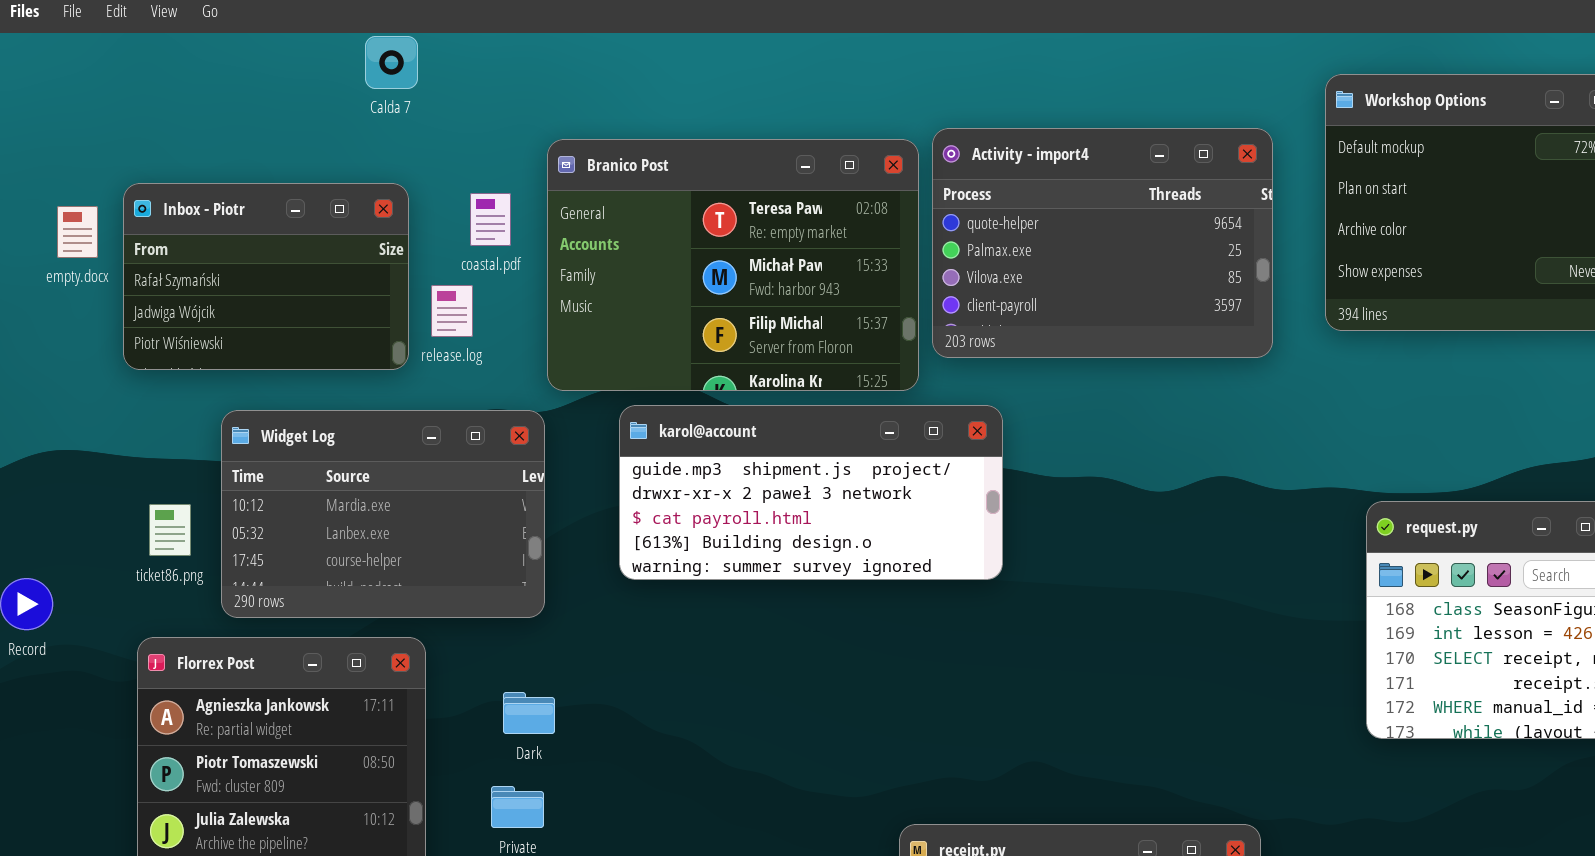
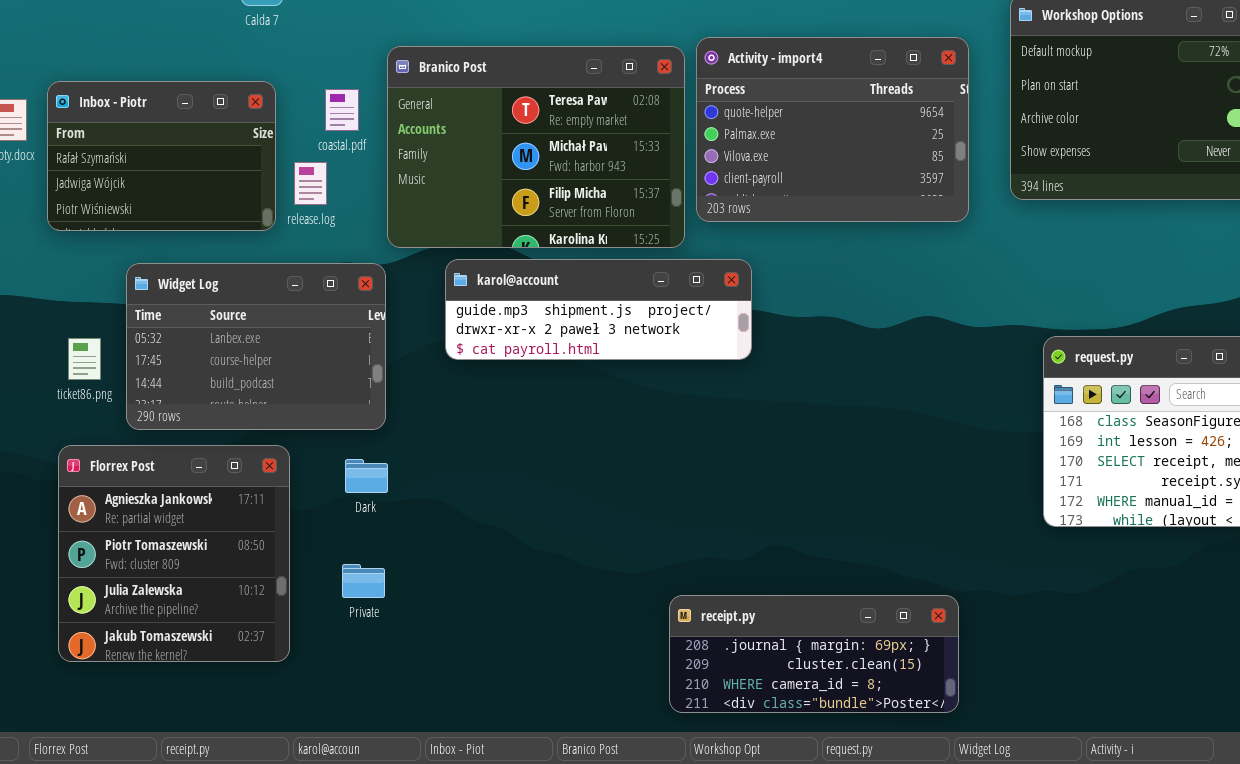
karol@account: [619,405,1003,580] -> [445,259,752,360], resized
Widget Log: [221,410,545,618] -> [126,263,386,430], scrolled down 1 row
Dark: [503,692,555,734] -> [345,459,388,493], moved

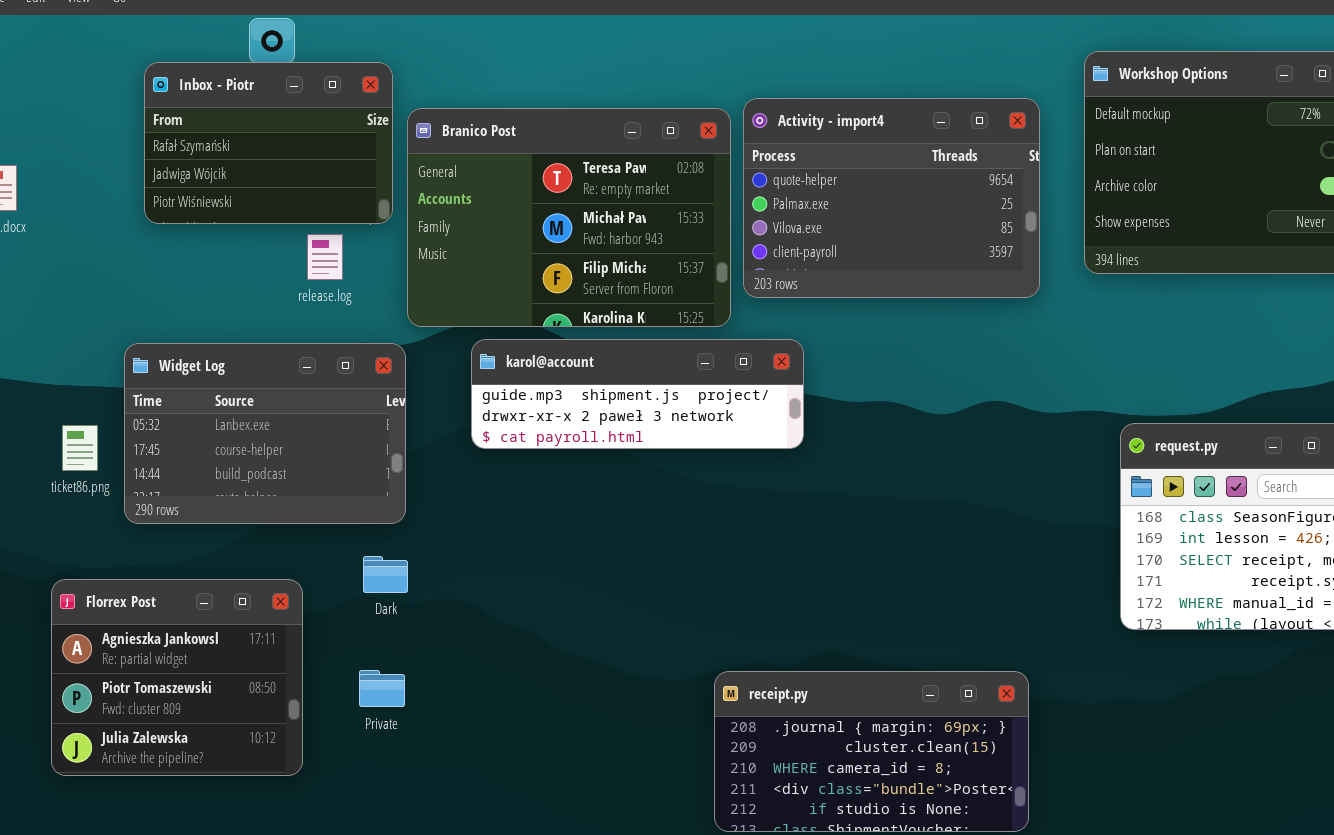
Inbox - Piotr: [47,81,276,231] -> [144,62,393,224], moved
Florrex Post: [58,445,290,662] -> [51,579,303,776], resized
receipt.py: [669,595,959,713] -> [714,671,1029,832], resized

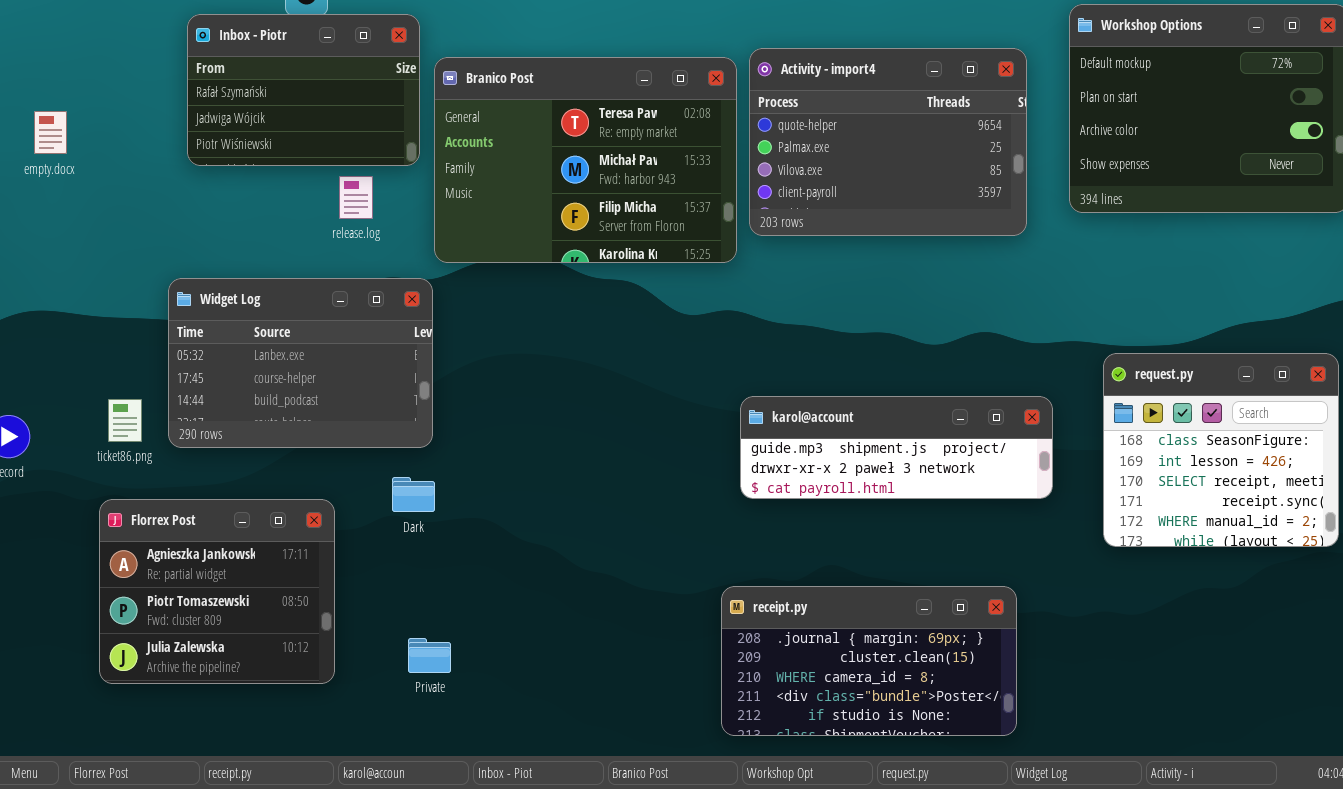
karol@account: [471,339,804,449] -> [740,396,1053,499], moved
ticket86.png: [62,425,98,471] -> [108,399,142,442], moved
Private: [359,670,405,707] -> [408,638,451,673], moved

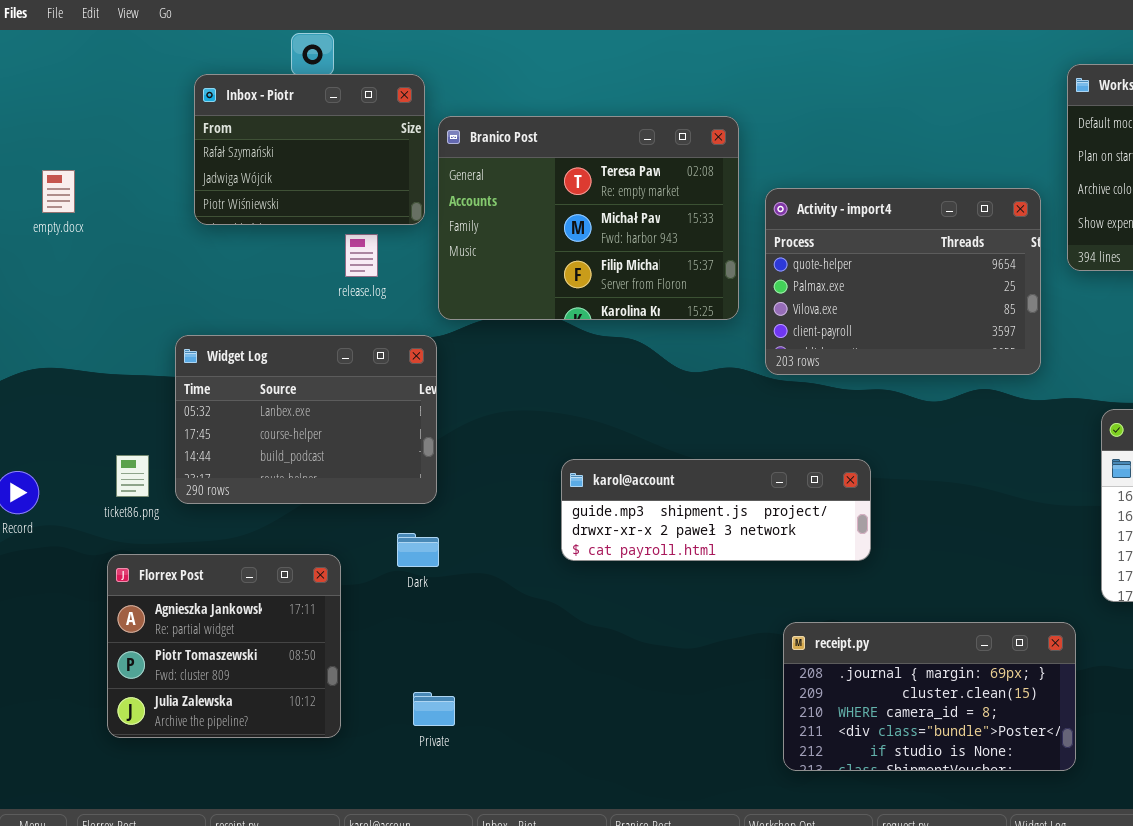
Activity - import4: [749,48,1027,236] -> [765,188,1041,375], moved
karol@account: [740,396,1053,499] -> [561,459,871,561], moved
receipt.py: [721,586,1017,736] -> [783,622,1076,771], moved

